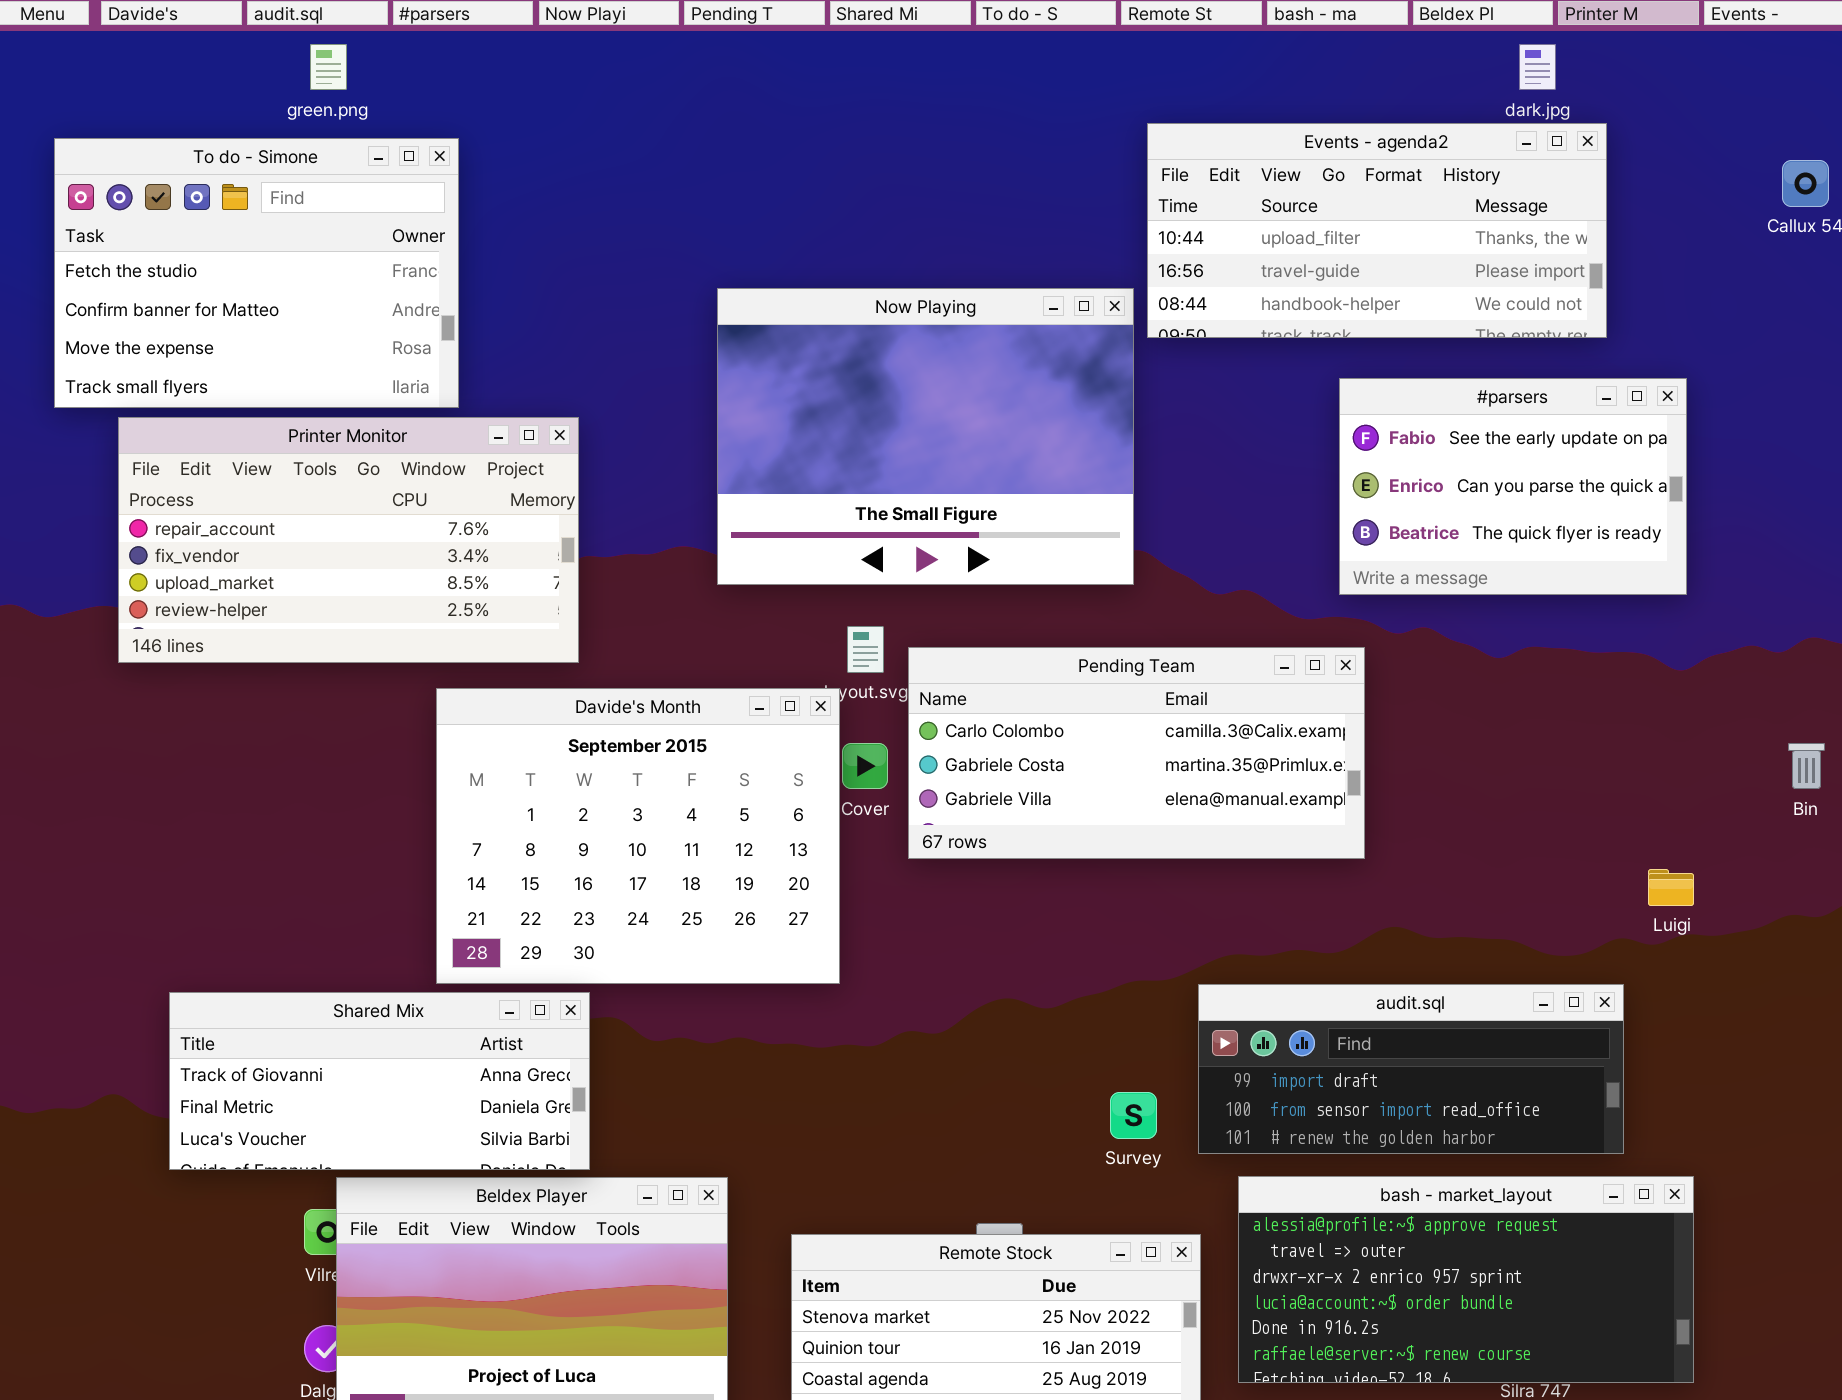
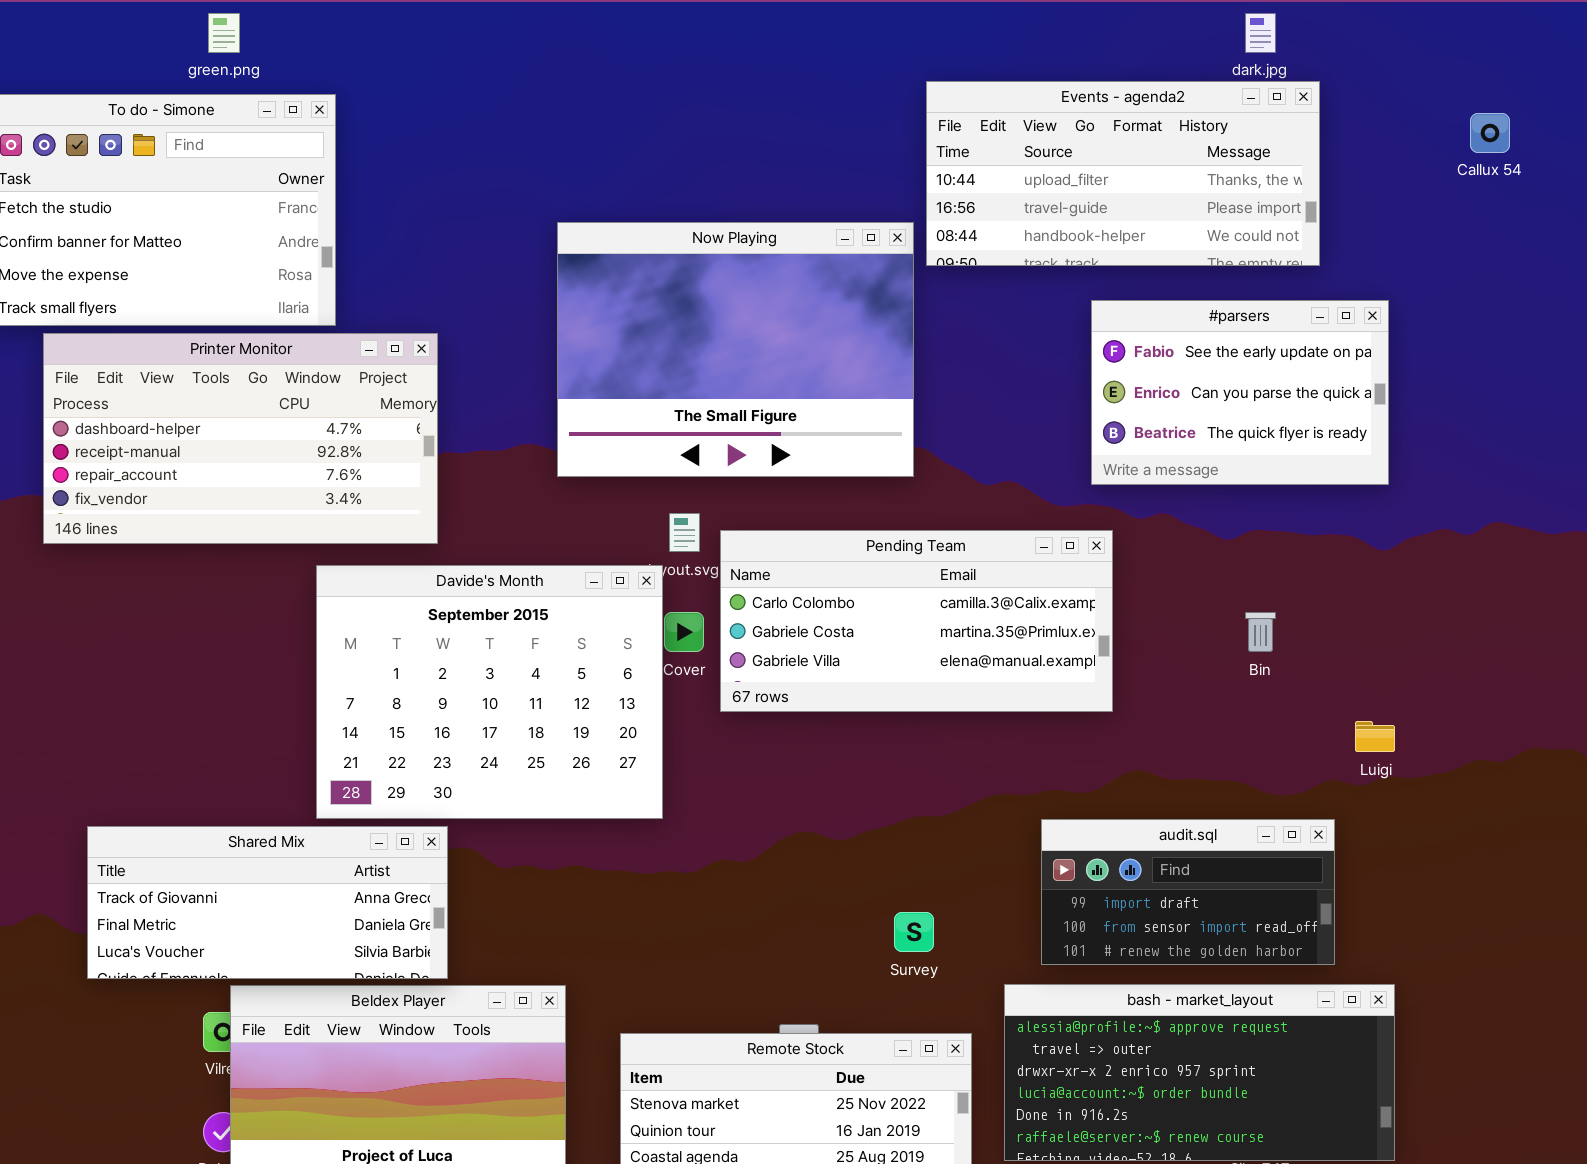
Printer Monitor: [118,417,579,663] -> [43,333,438,544], scrolled up 2 rows
Bin: [1788,743,1825,789] -> [1245,612,1276,652], moved
audit.sql: [1198,984,1624,1154] -> [1041,819,1335,965], resized

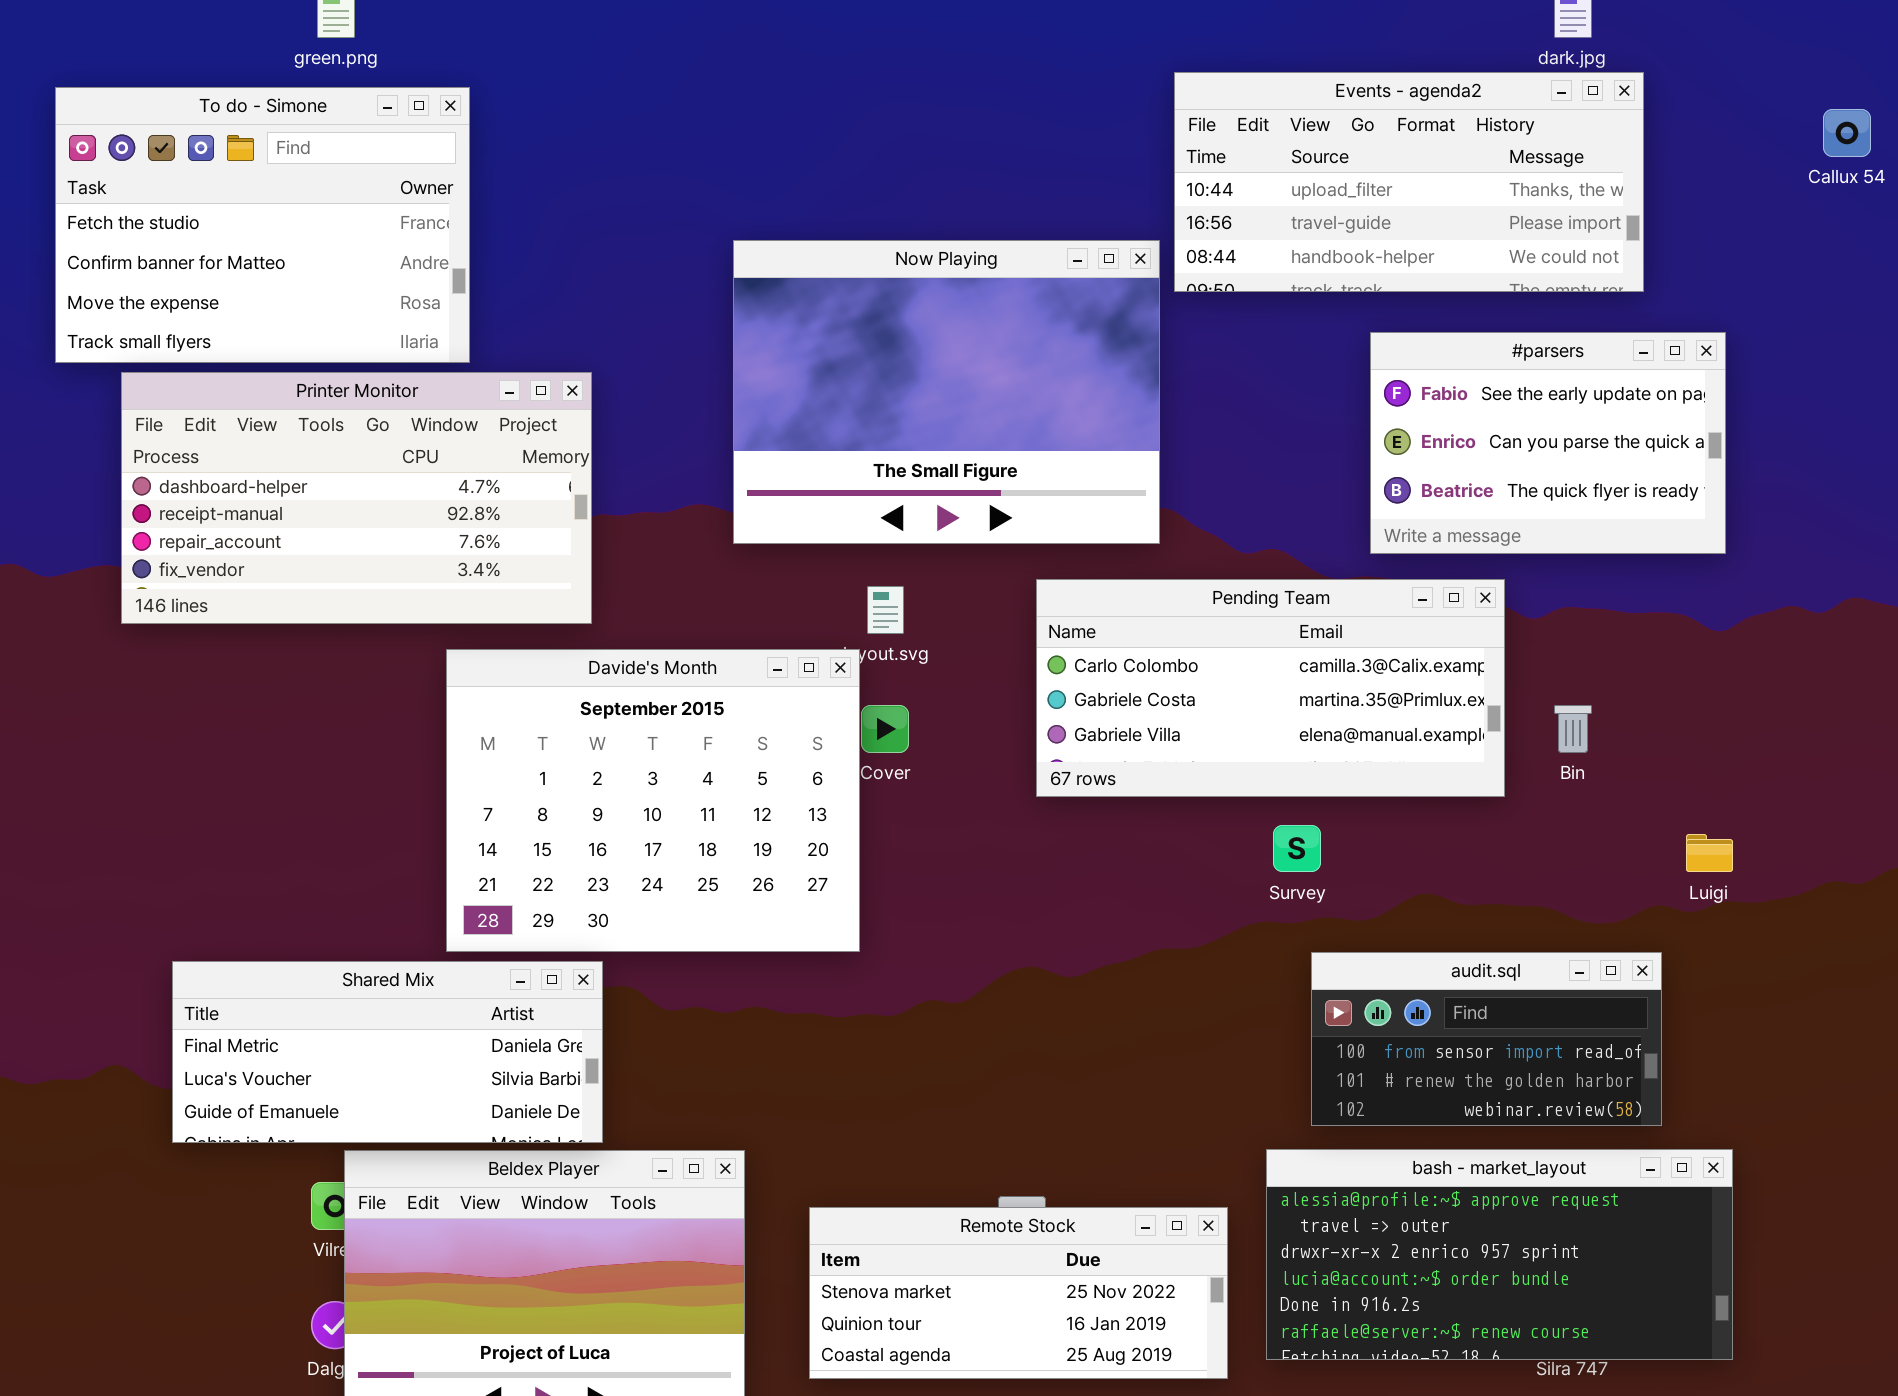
Pending Team: [720,530,1113,712] -> [1036,579,1505,797], moved
audit.sql: [1041,819,1335,965] -> [1311,952,1662,1126], scrolled down 1 row
Shared Mix: [87,826,448,979] -> [172,961,603,1143], scrolled down 1 row
Survey: [894,912,934,952] -> [1273,825,1321,872], moved

